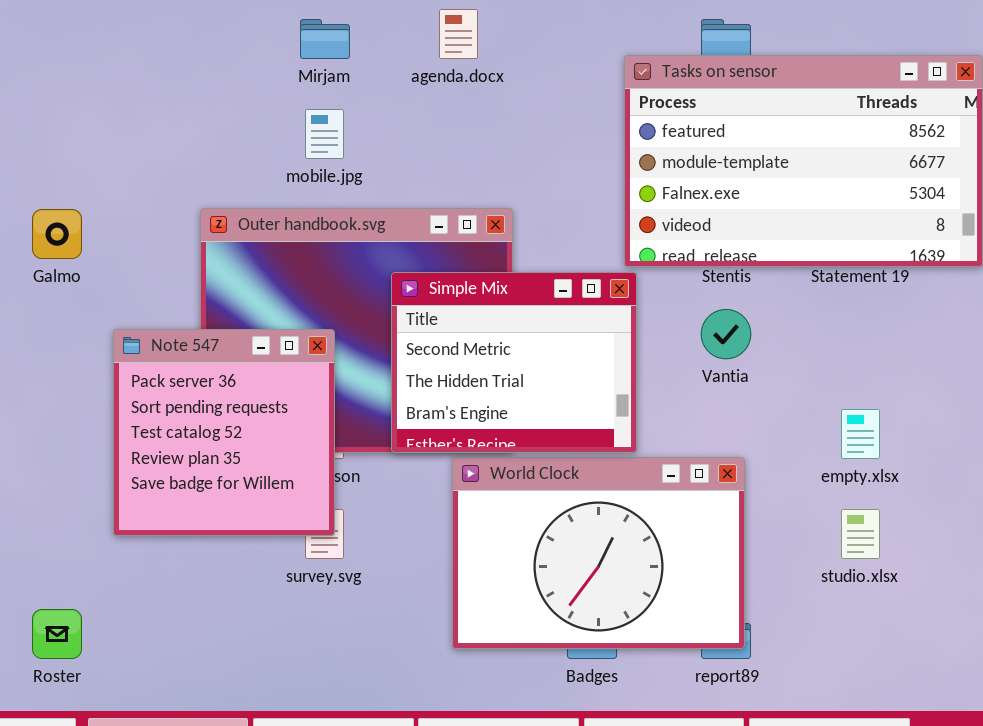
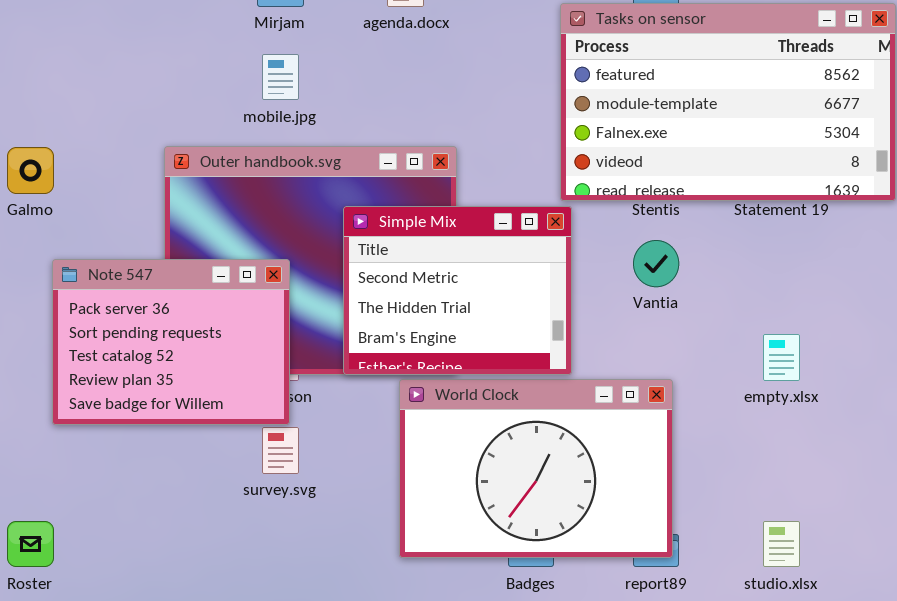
Note 547: [113,329,335,536] -> [52,259,290,425], resized
studio.xlsx: [841,509,880,559] -> [763,521,800,567], moved

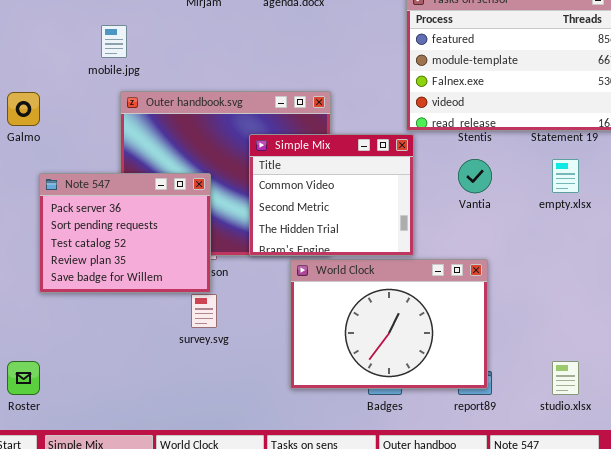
mobile.jpg: [262,54,299,100] -> [101,25,127,58], moved
Simple Mix: [343,206,572,375] -> [249,134,414,256], scrolled up 1 row
empty.xlsx: [763,334,800,381] -> [552,159,579,193], moved

